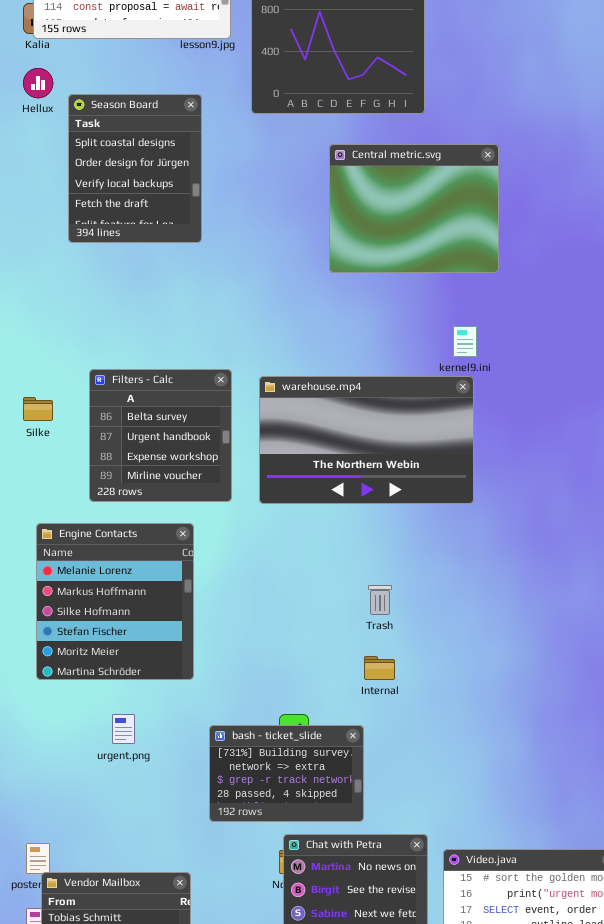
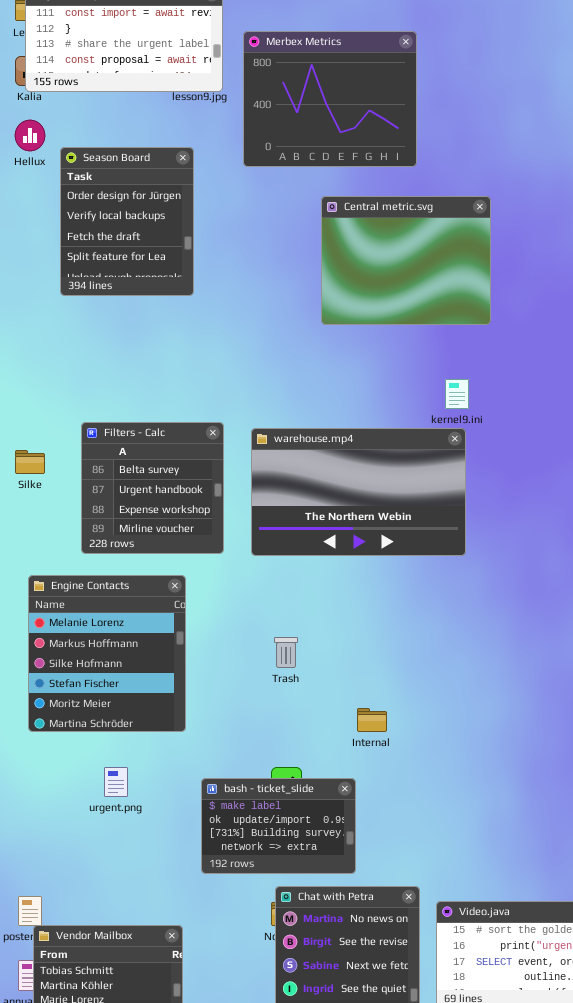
Season Board: [68,94,202,243] -> [60,147,194,296], scrolled down 1 row
Trash: [368,585,392,615] -> [274,637,298,668], moved
bash - ticket_slide: [209,725,364,822] -> [201,778,356,874], scrolled up 2 rows

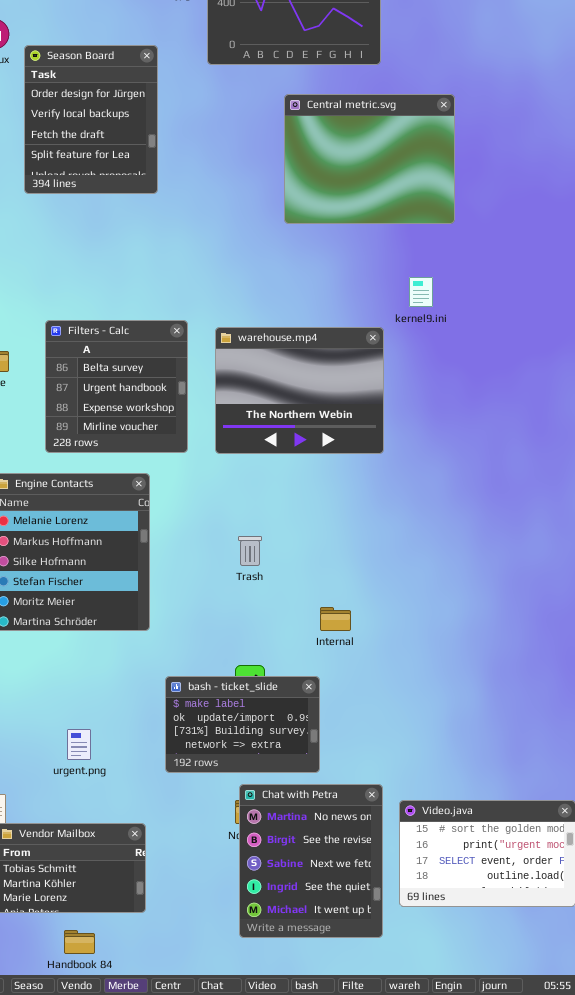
warehouse.mp4: [251,428,466,556] -> [215,327,384,454], resized
urgent.png: [104,767,128,797] -> [67,729,91,760], moved

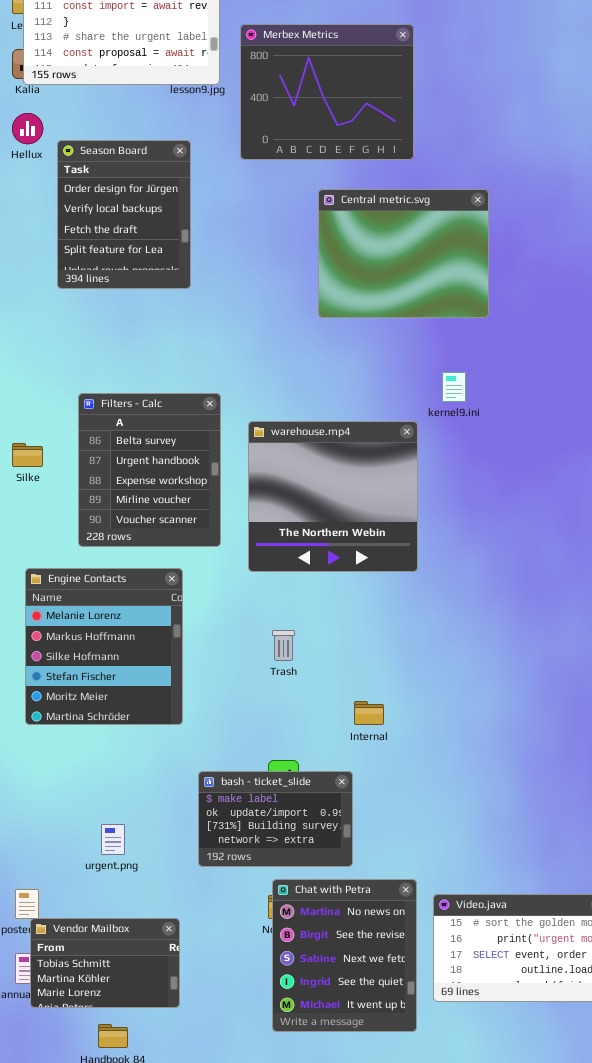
Filters - Calc: [45,320,188,453] -> [78,393,221,547], resized
warehouse.mp4: [215,327,384,454] -> [248,421,418,572], resized

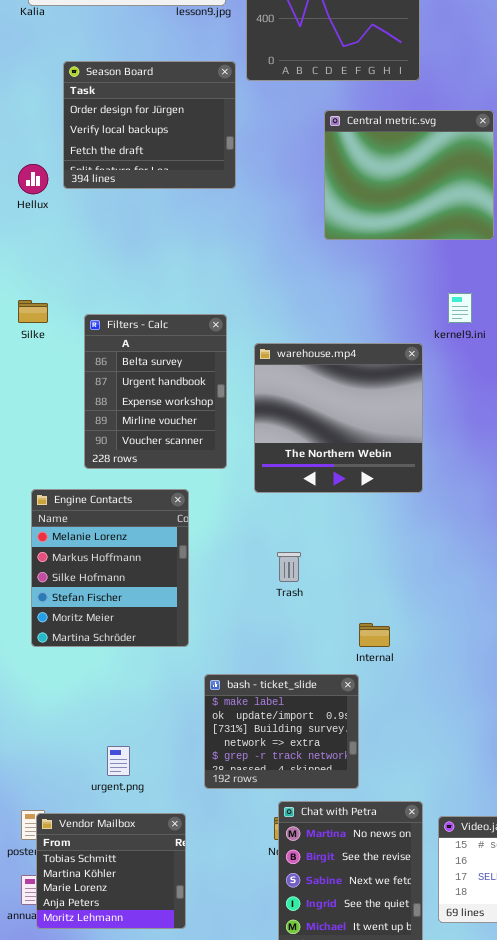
Hellux: [12,113,43,144] -> [18,164,48,194], moved
Season Board: [57,140,191,289] -> [63,61,236,189], resized
Silke: [12,443,43,467] -> [18,300,48,323], moved
bash - ticket_slide: [198,771,353,867] -> [204,674,359,789], resized
Vendor Mailbox: [30,918,180,1008] -> [36,813,186,929], resized

